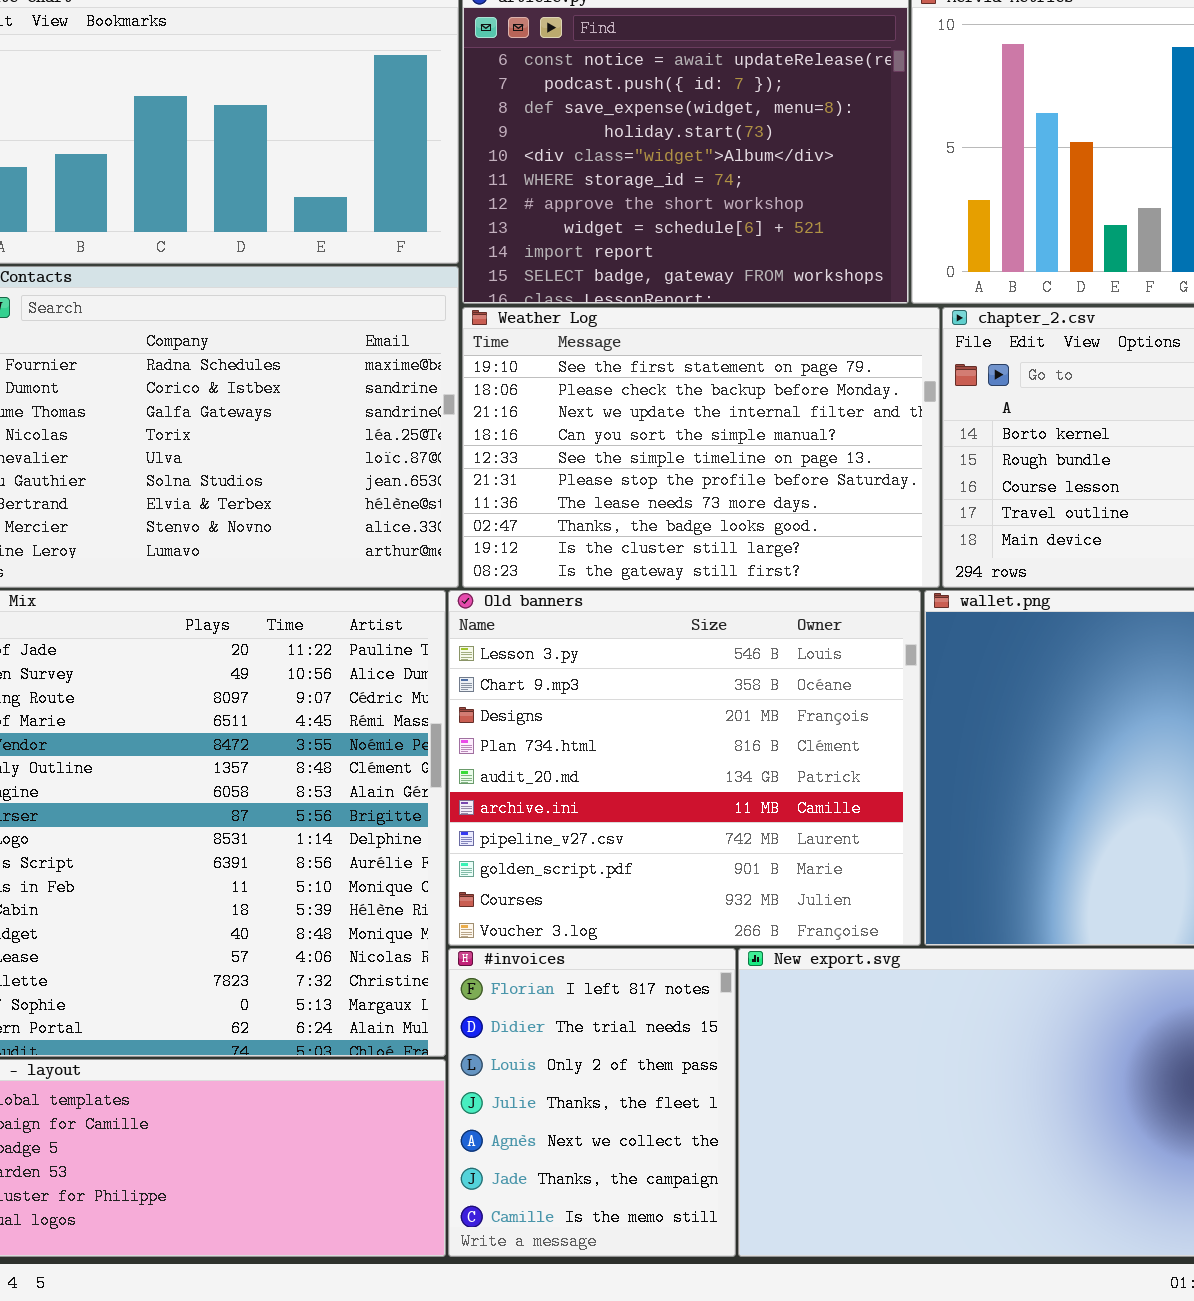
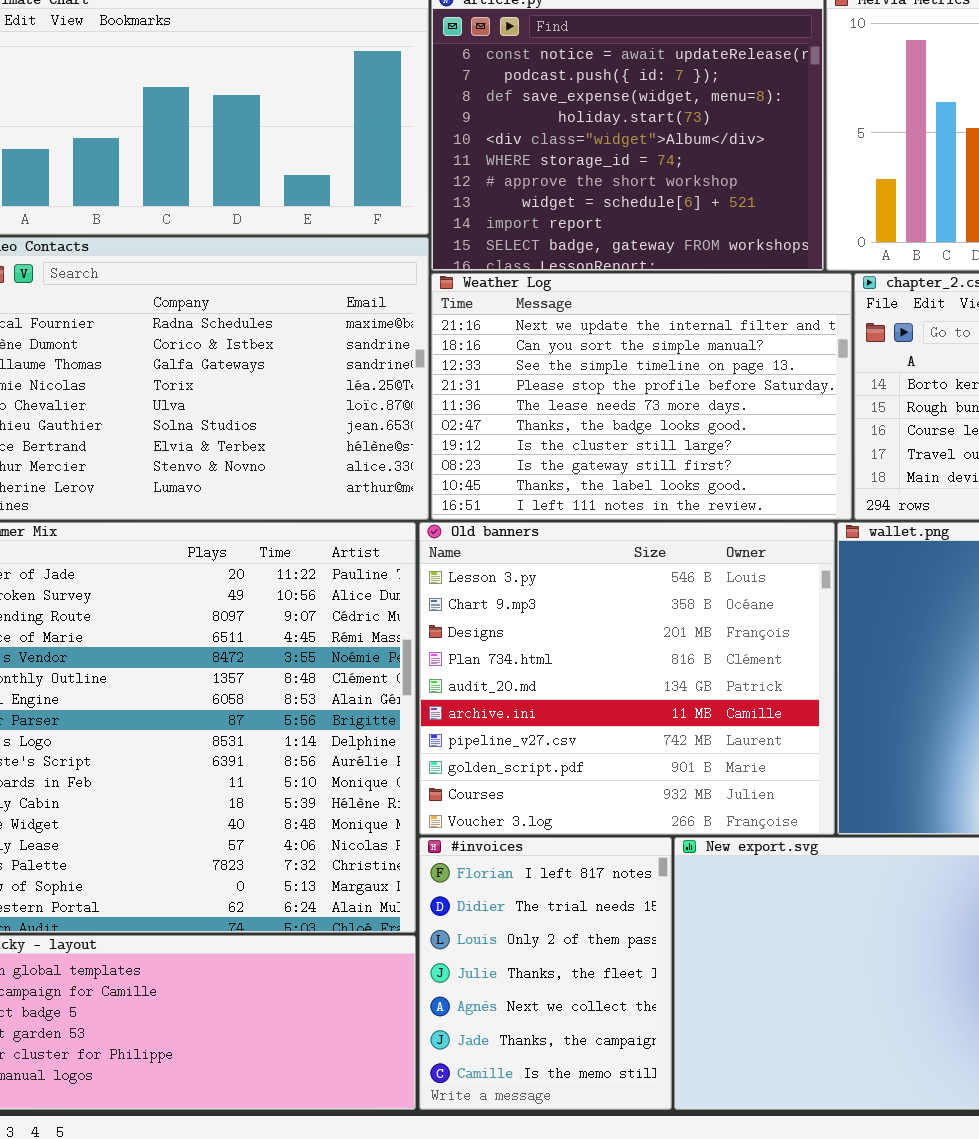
Weather Log: [462,307,940,588] -> [431,273,852,520], scrolled down 2 rows

